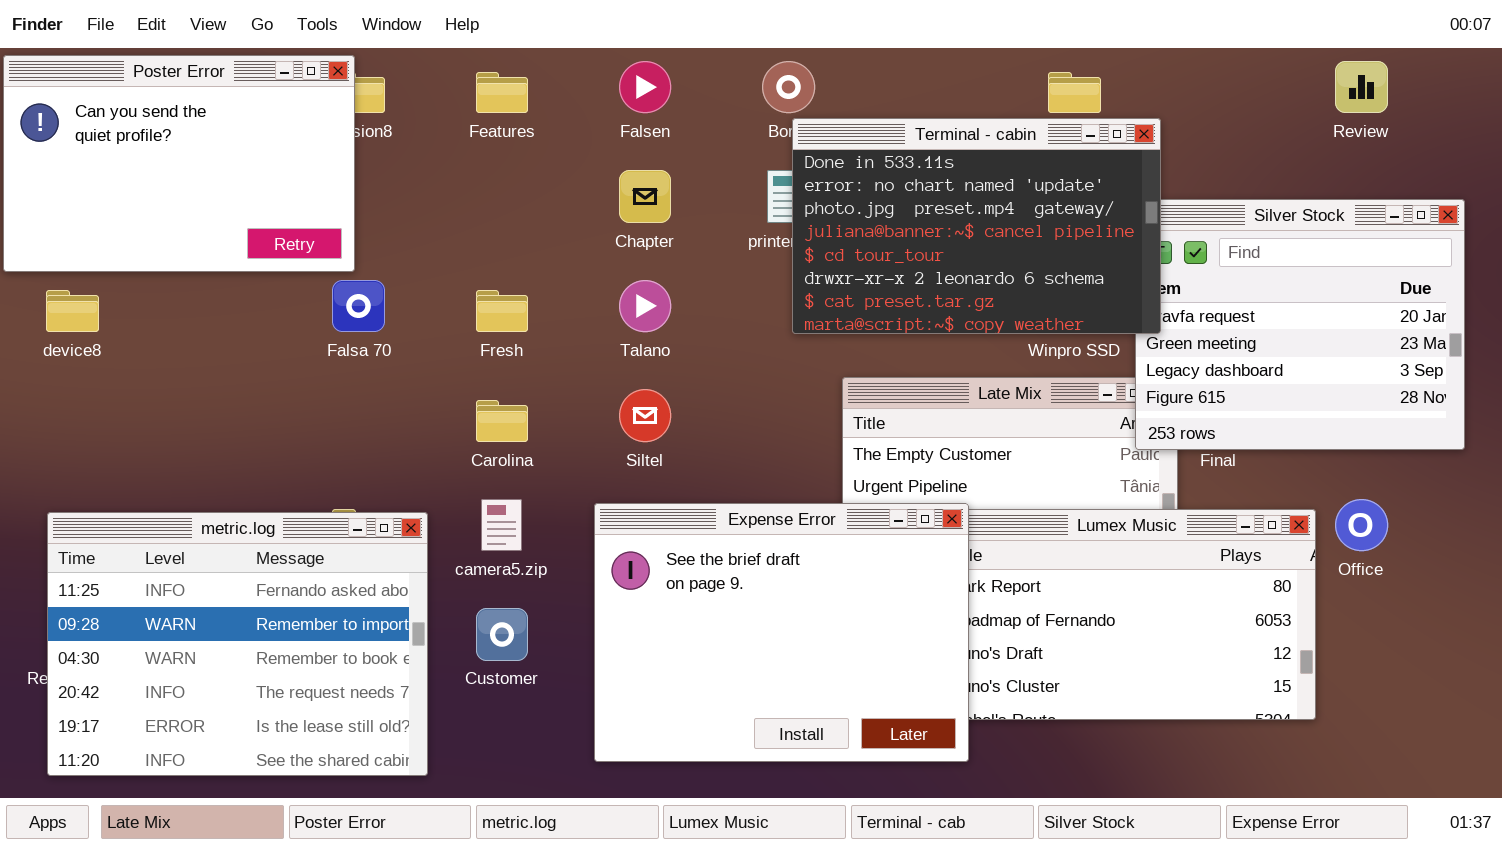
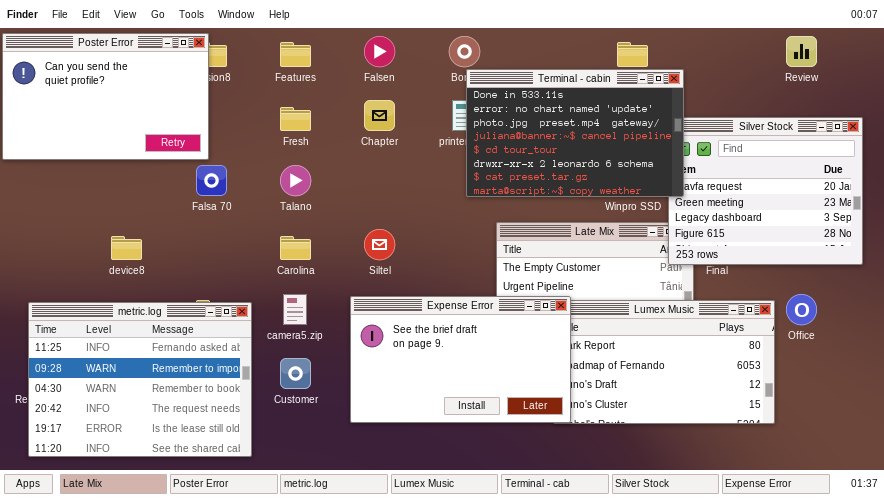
Talano: [619,280,671,332] -> [280,165,311,196], moved
device8: [46,290,99,332] -> [111,236,142,260], moved
Fresh: [476,290,528,332] -> [280,107,311,131], moved
Expense Error: [594,503,969,762] -> [350,296,571,423], resized

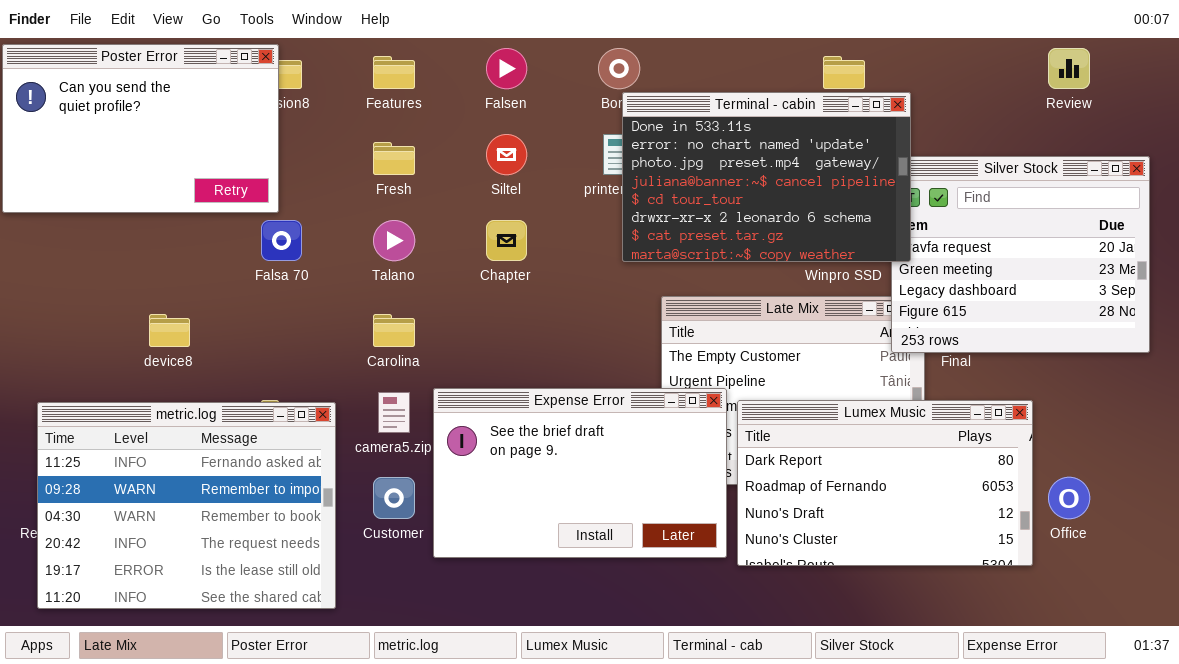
Chapter: [364,100,395,131] -> [486,220,527,261], moved
Siltel: [364,229,395,260] -> [486,134,527,175], moved
Office: [786,294,817,325] -> [1048,477,1090,519], moved
Expense Error: [350,296,571,423] -> [433,388,727,558], moved

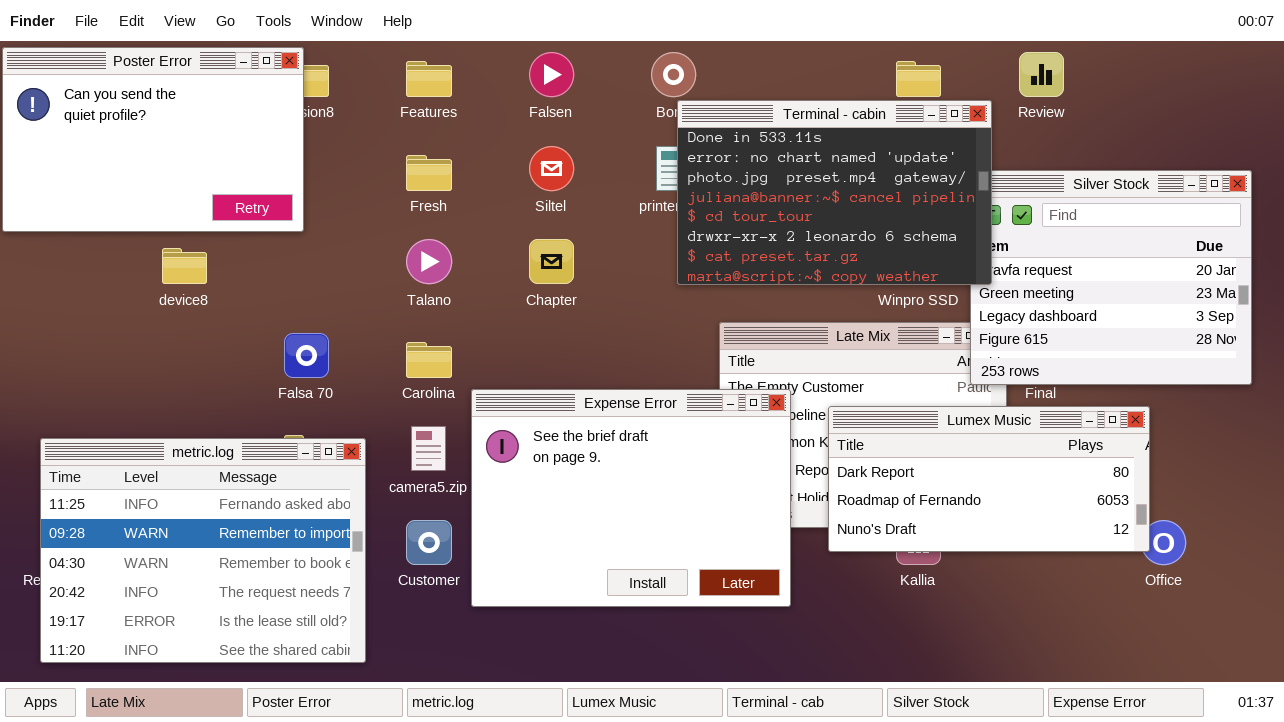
Review: [1048,48,1090,89] -> [1019,52,1064,97], moved
Falsa 70: [261,220,302,261] -> [284,333,329,378], moved
device8: [149,314,190,347] -> [162,248,207,284], moved
Expense Error: [433,388,727,558] -> [471,389,791,607], resized
Lumex Music: [737,400,1033,566] -> [828,406,1150,552], moved, resized

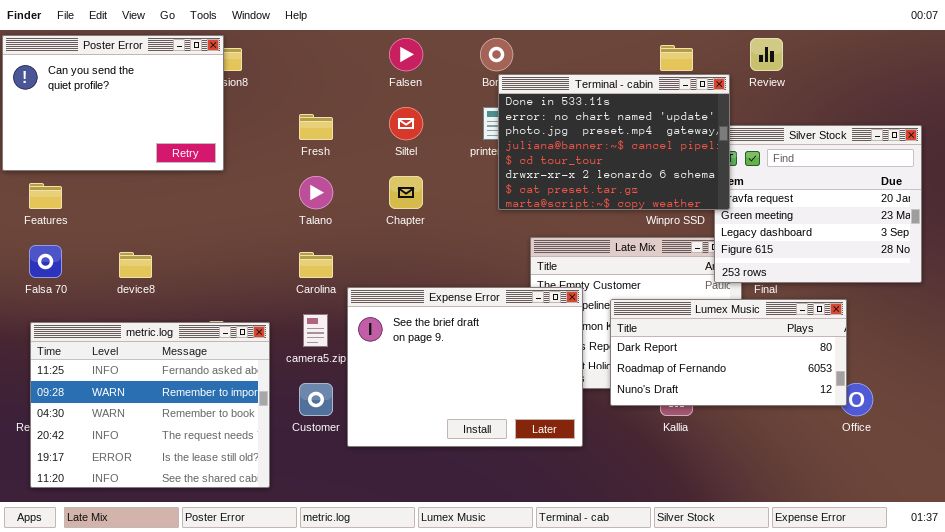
Features: [406,61,452,97] -> [29,183,62,209], moved
device8: [162,248,207,284] -> [119,252,152,278], moved
Falsa 70: [284,333,329,378] -> [29,245,62,278], moved

